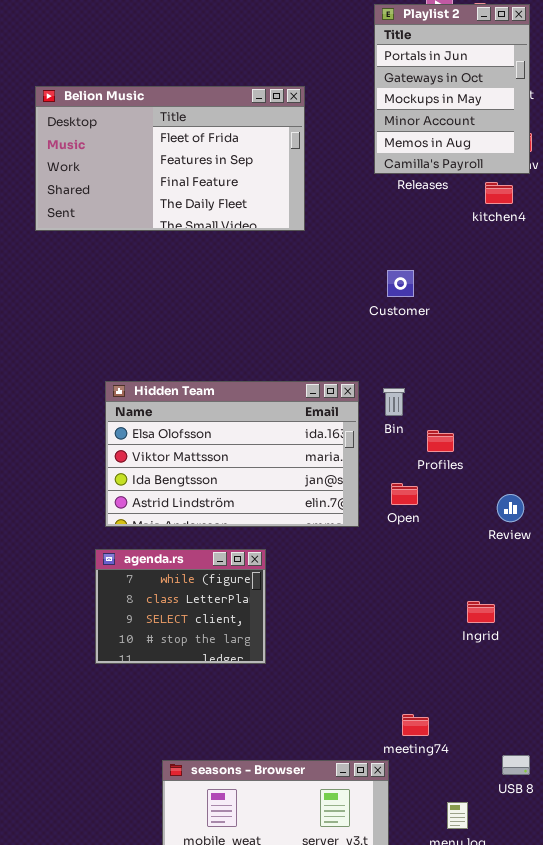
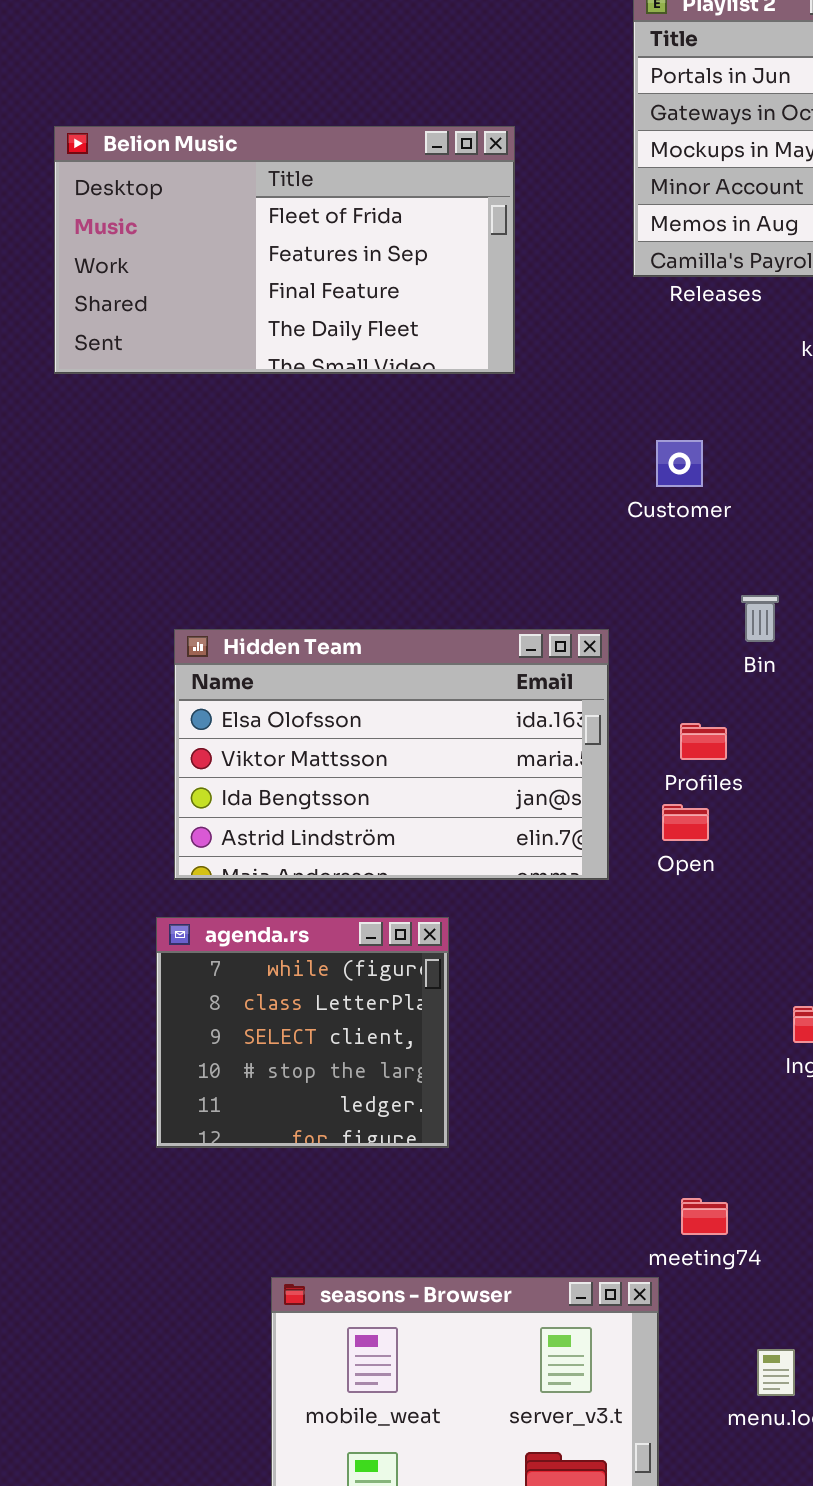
Bin: [383,388,405,416] -> [741,595,779,642], moved
Profiles: [427,430,454,452] -> [680,723,727,760], moved
agenda.rs: [95,549,266,664] -> [156,917,449,1148], resized

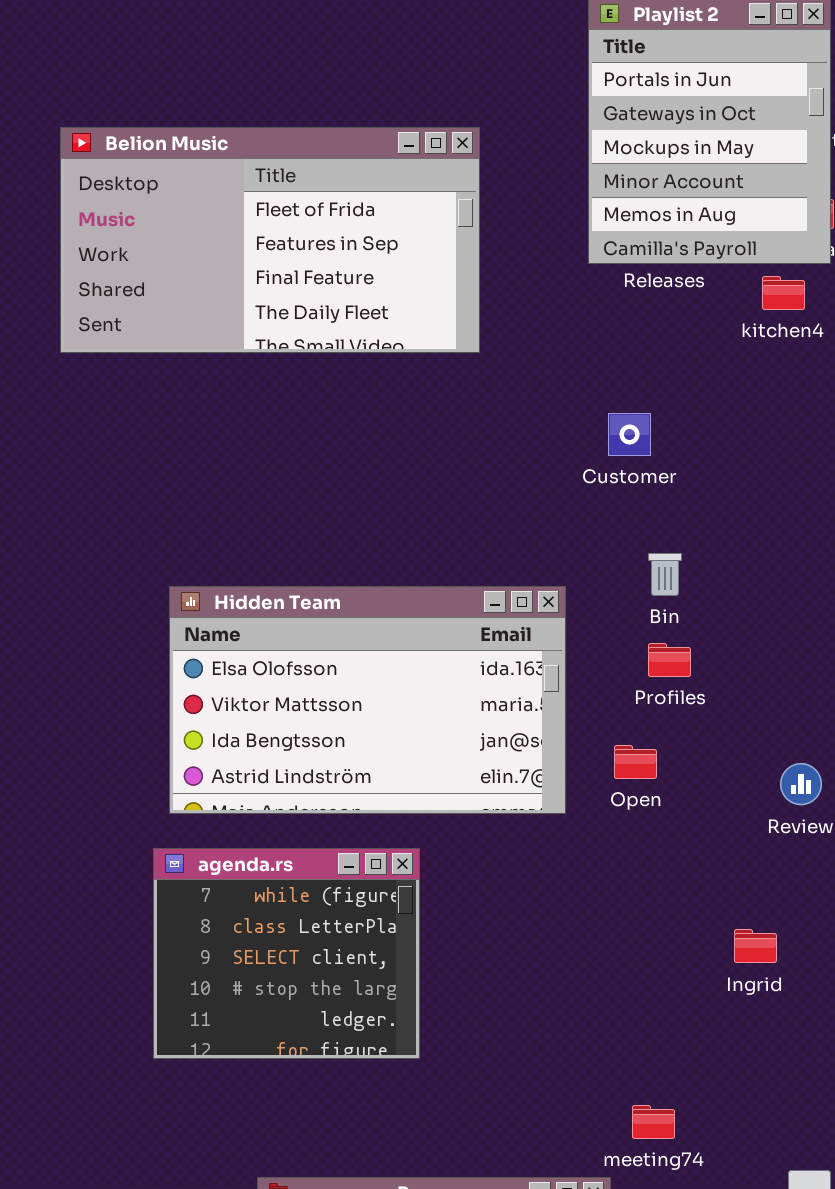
Bin: [741,595,779,642] -> [648,553,682,596], moved
Profiles: [680,723,727,760] -> [648,643,691,677], moved

